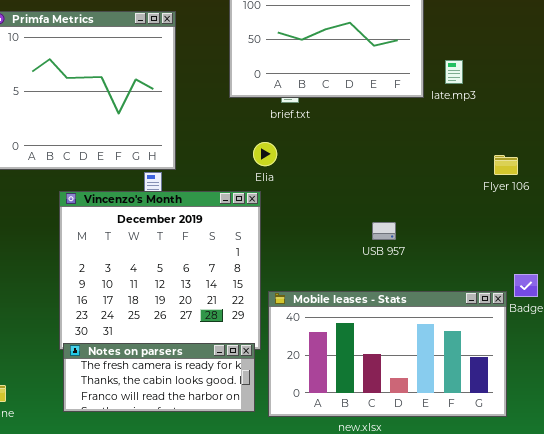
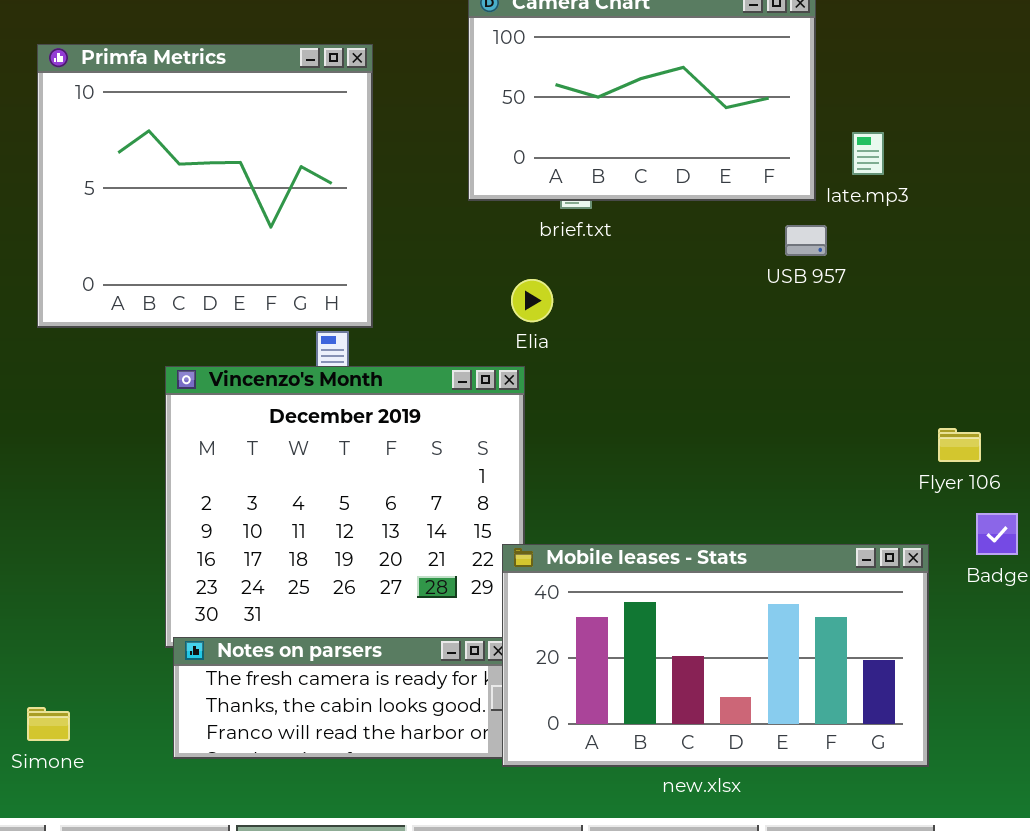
Flyer 106: [494,155,518,175] -> [938,428,981,462], moved
USB 957: [372,222,396,240] -> [785,225,827,256], moved
Mobile leases - Stats: [268,291,507,417] -> [502,544,929,767], moved

